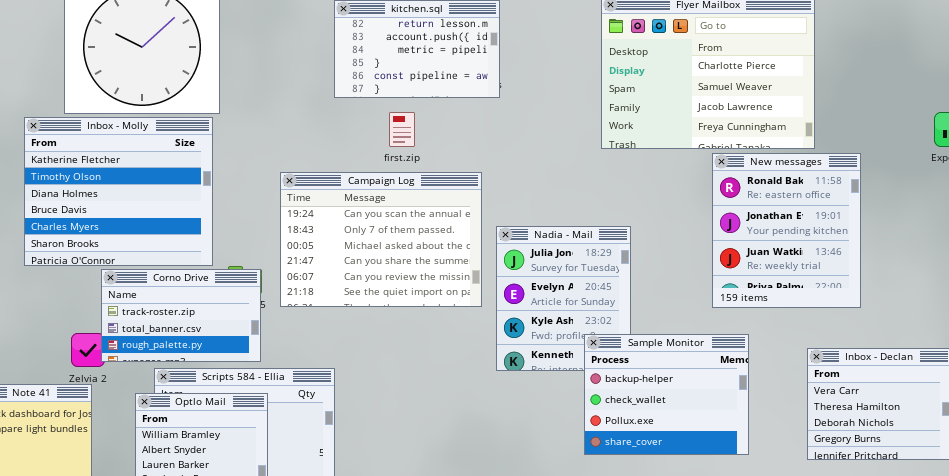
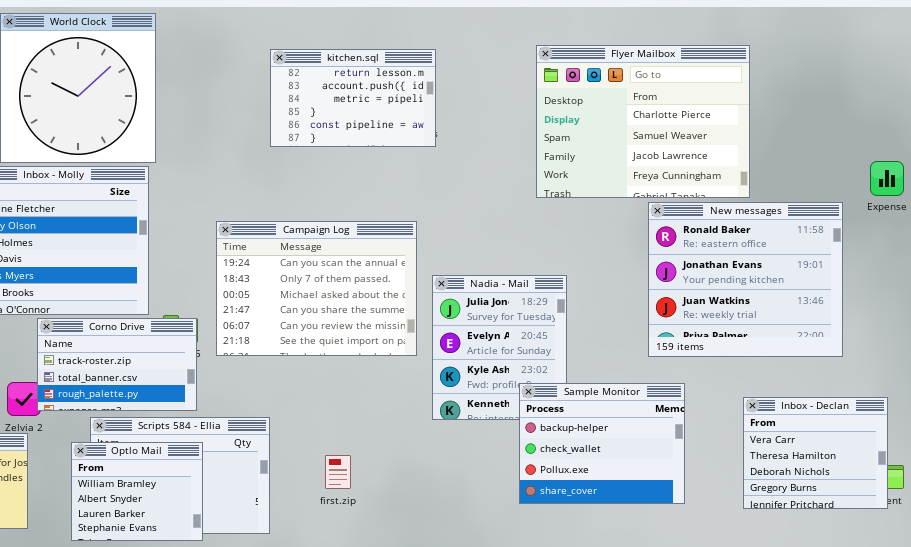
first.zip: [389,112,415,147] -> [325,455,351,489], moved
New messages: [712,153,861,308] -> [648,202,843,357], resized

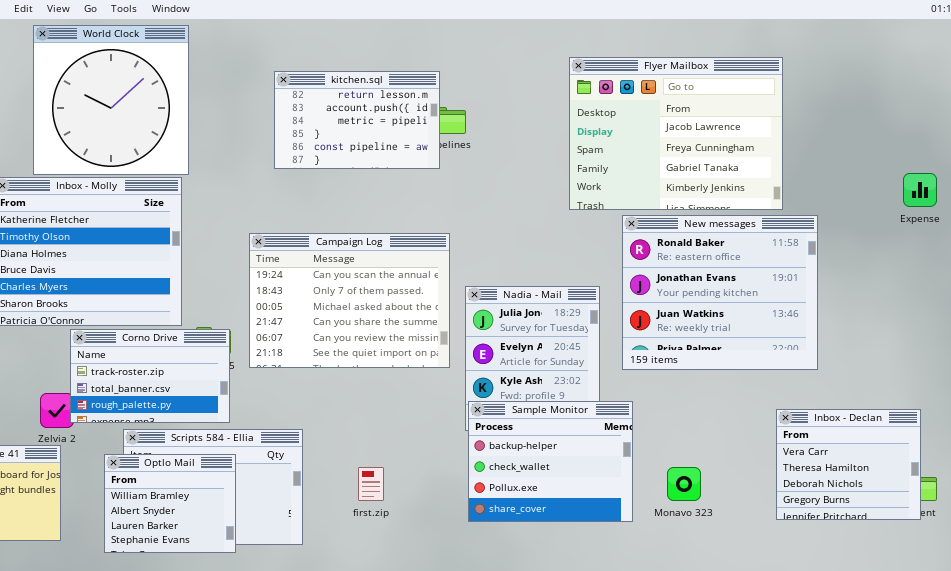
Flyer Mailbox: [536,45,750,198] -> [569,57,783,210], scrolled down 2 rows
kitchen.sql: [270,49,436,147] -> [274,71,440,169], moved
New messages: [648,202,843,357] -> [622,215,818,370], moved
Sample Monitor: [519,383,685,504] -> [468,401,633,522], moved

